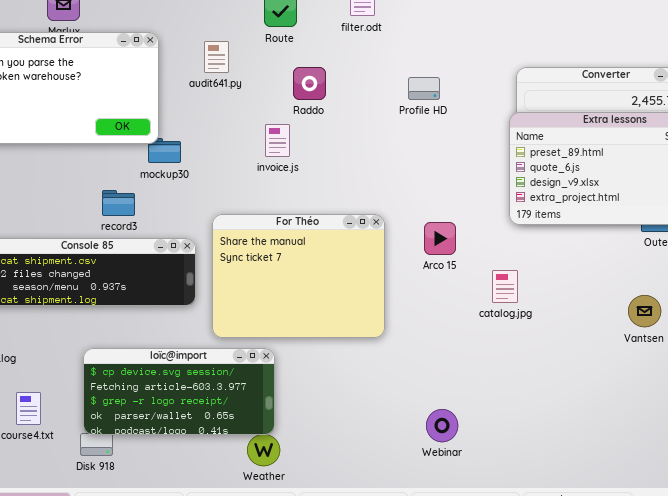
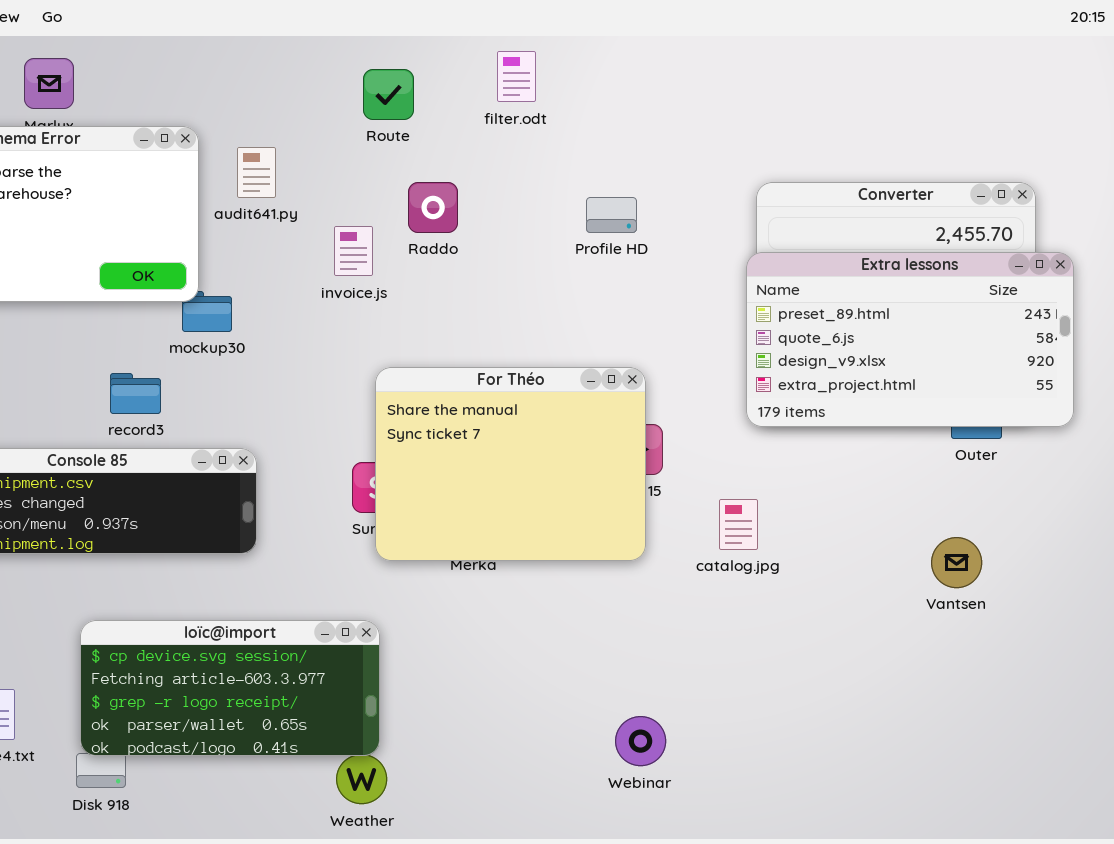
audit641.py: [204,41,229,73] -> [237,147,276,198], moved
invoice.js: [265,124,290,157] -> [334,226,373,276], moved
For Théo: [212,214,385,338] -> [375,367,646,561], moved

